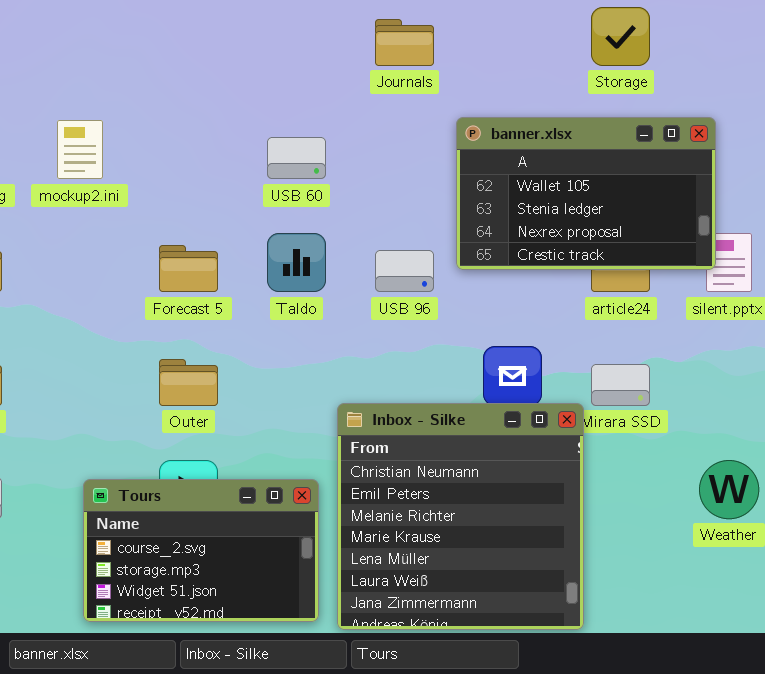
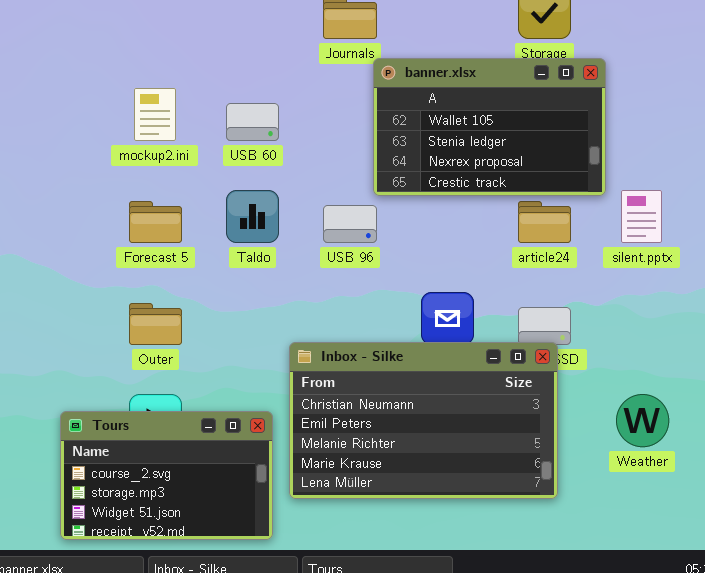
banner.xlsx: [456,117,716,270] -> [373,58,606,196], moved
mockup2.ini: [57,120,103,179] -> [134,88,176,141], moved
Inbox - Silke: [337,403,584,630] -> [289,342,558,499], resized

